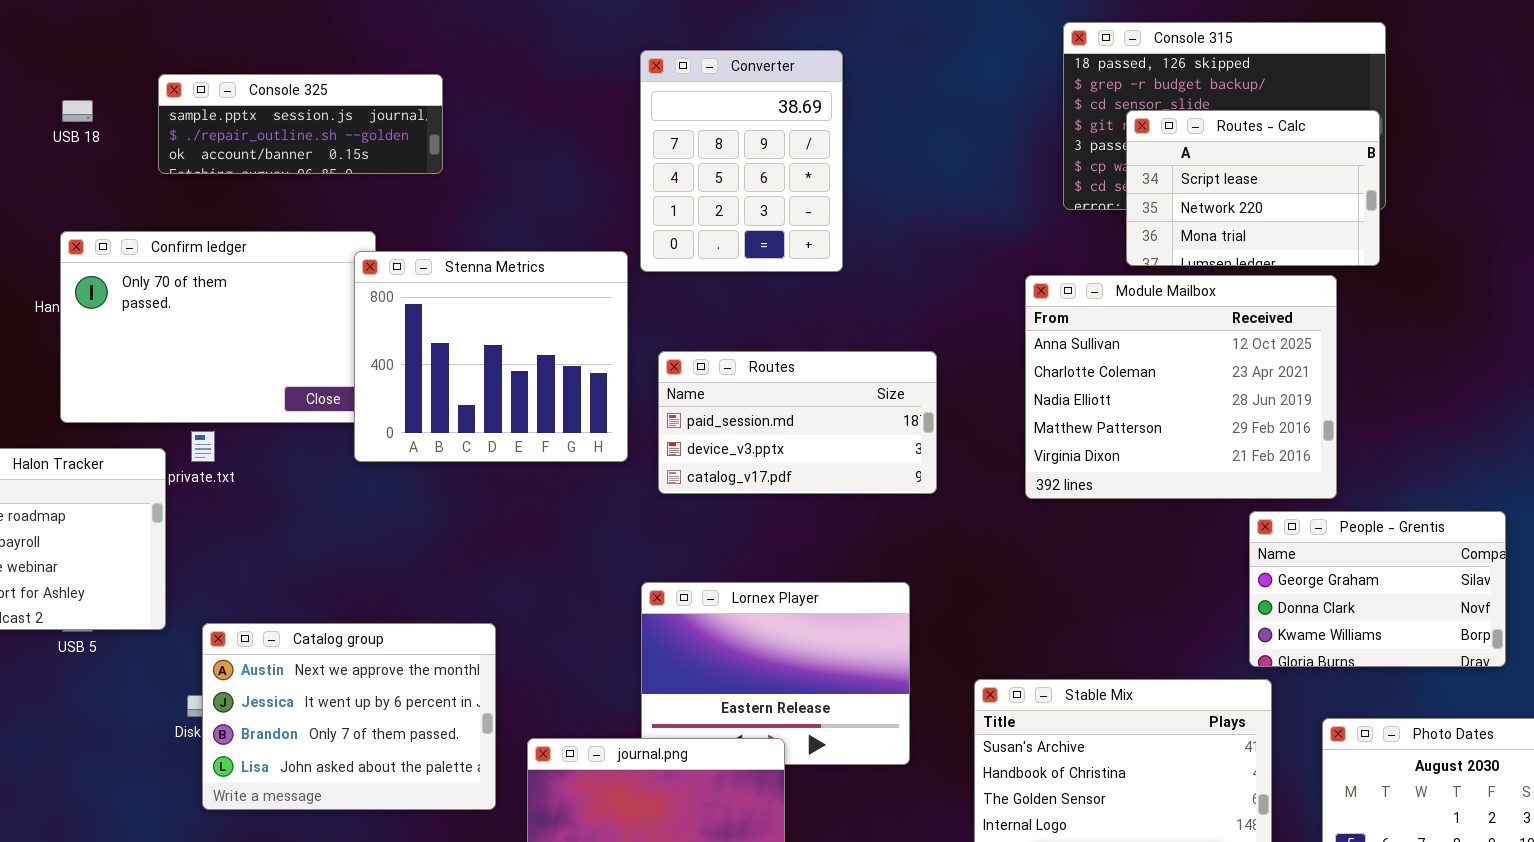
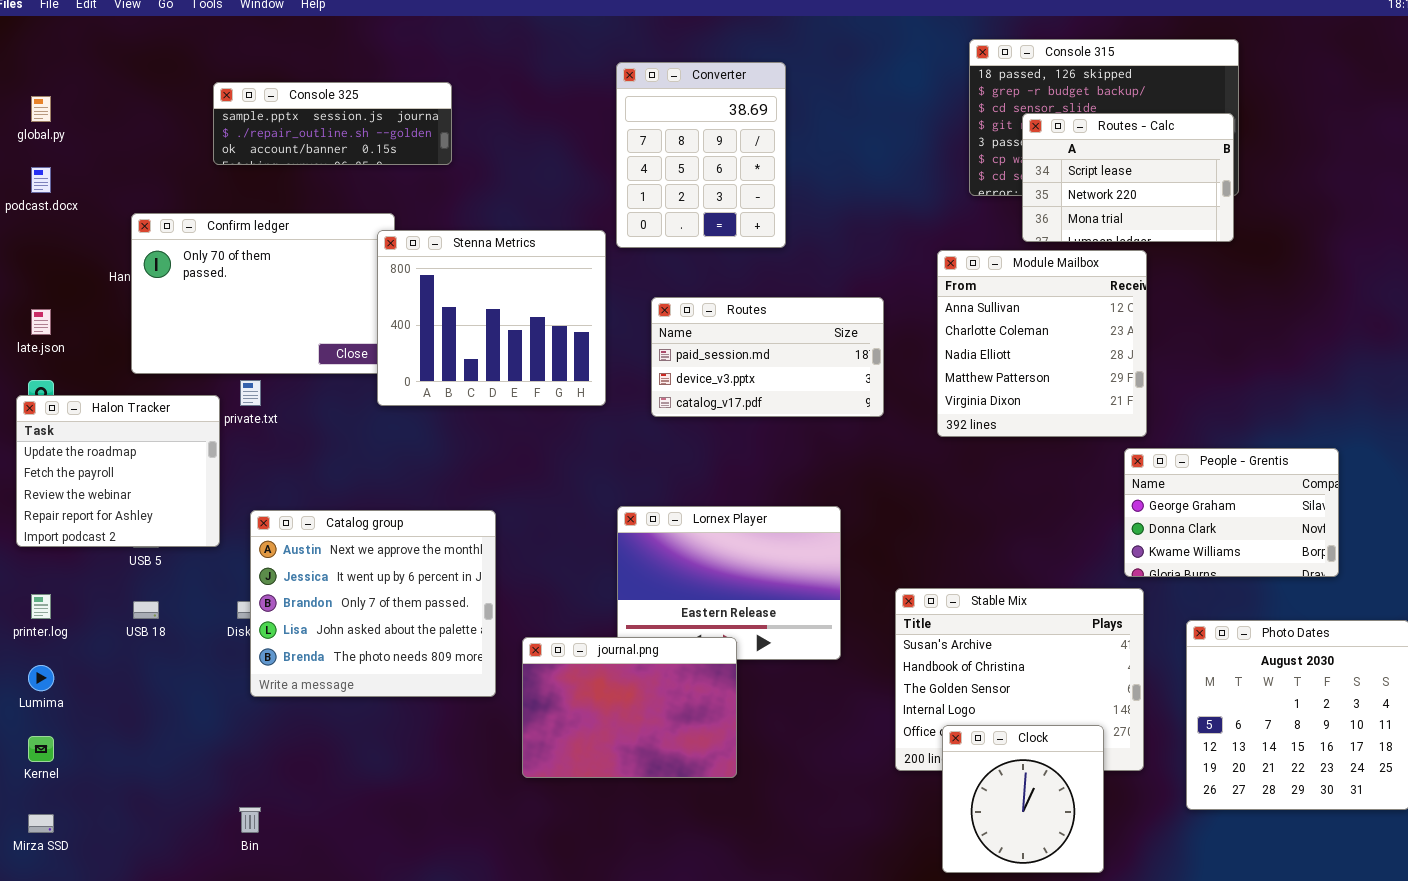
USB 18: [62,100,93,122] -> [133,601,159,619], moved
Module Mailbox: [1025,275,1337,499] -> [937,250,1147,437], resized
Routes: [658,351,937,494] -> [651,297,884,417], moved
Catalog group: [202,623,496,810] -> [250,510,496,697], resized

